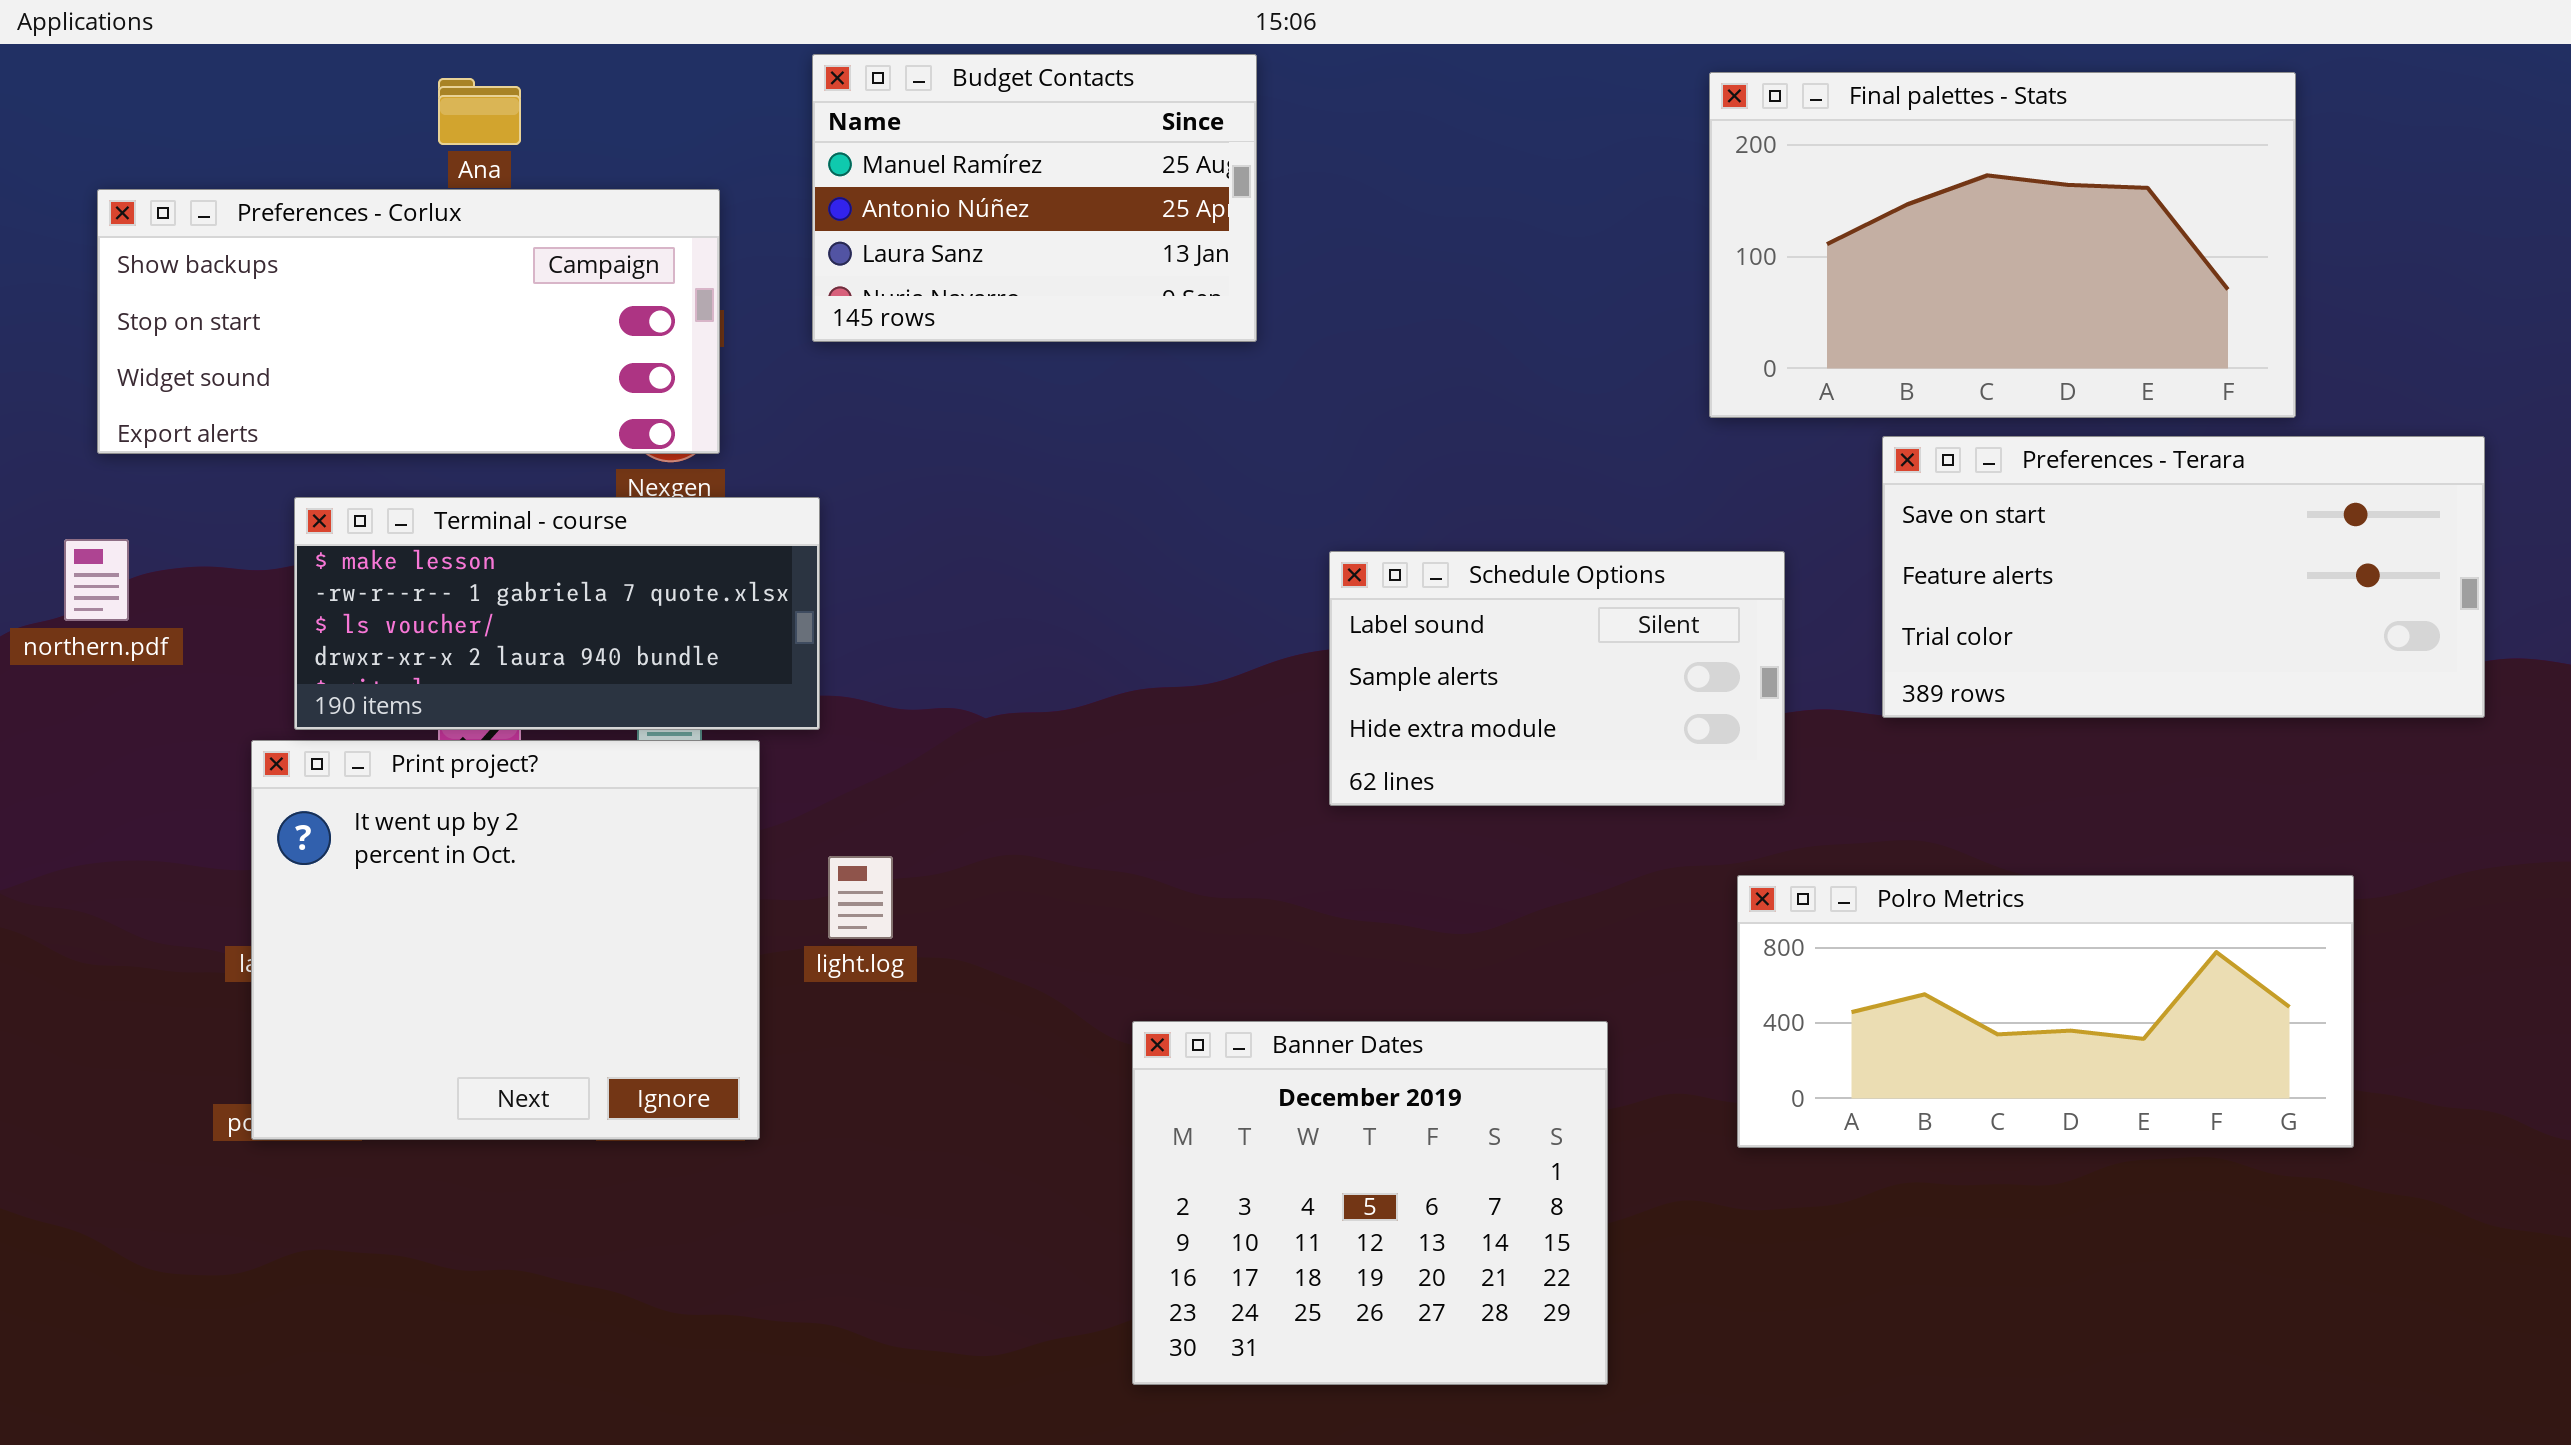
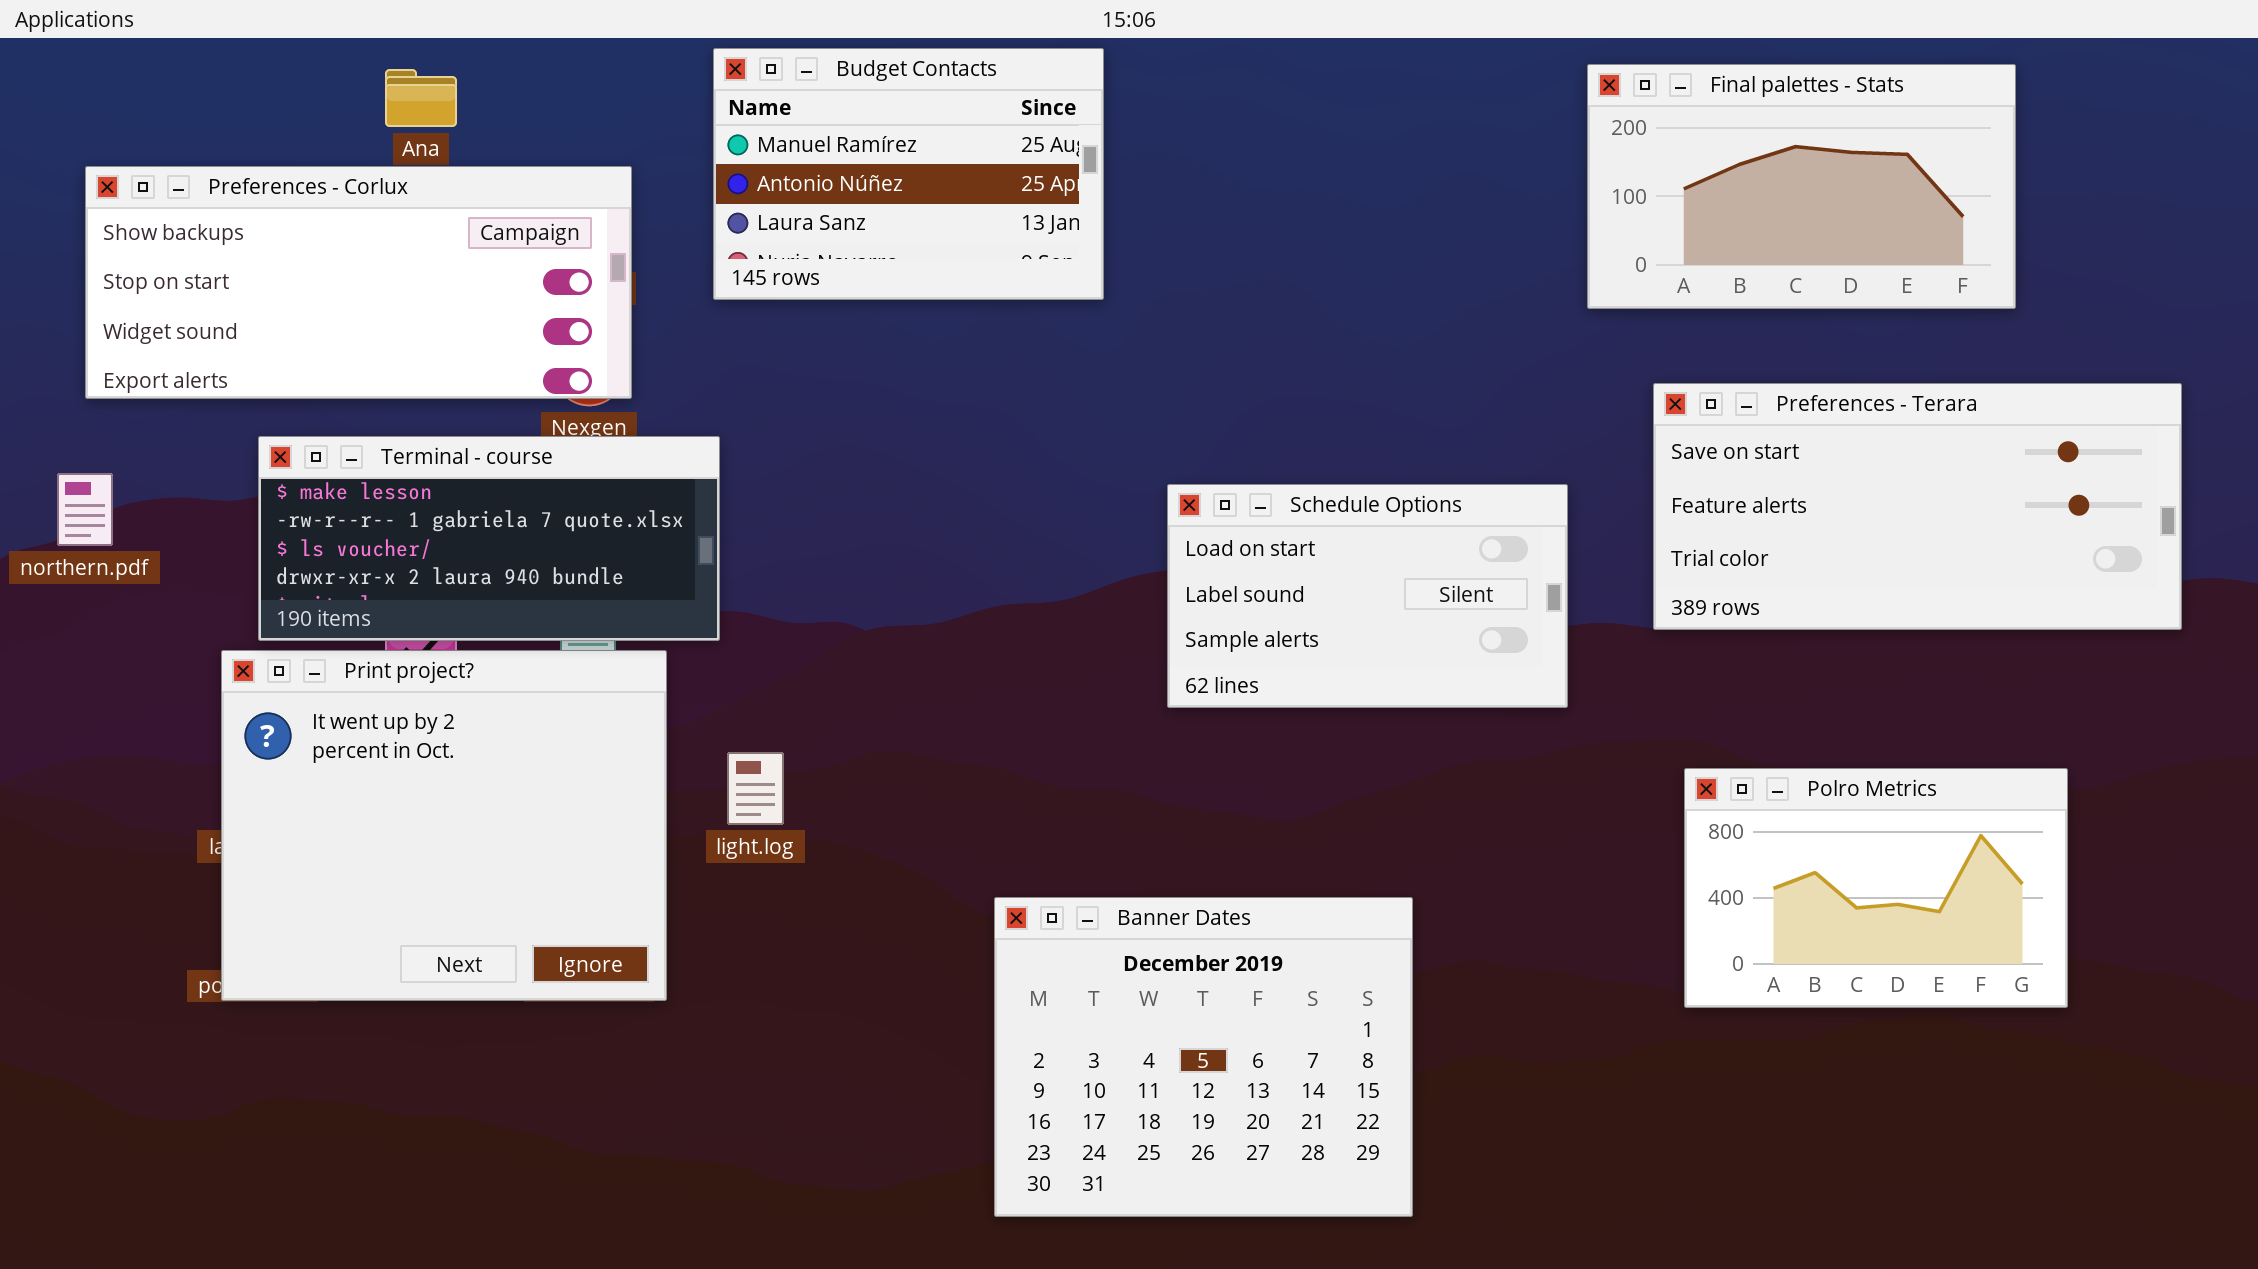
Final palettes - Stats: [1709,72,2296,418] -> [1587,64,2016,309], resized
Schedule Options: [1329,551,1785,806] -> [1167,484,1568,708], scrolled up 1 row
Polro Metrics: [1737,875,2354,1148] -> [1684,768,2068,1008], resized

